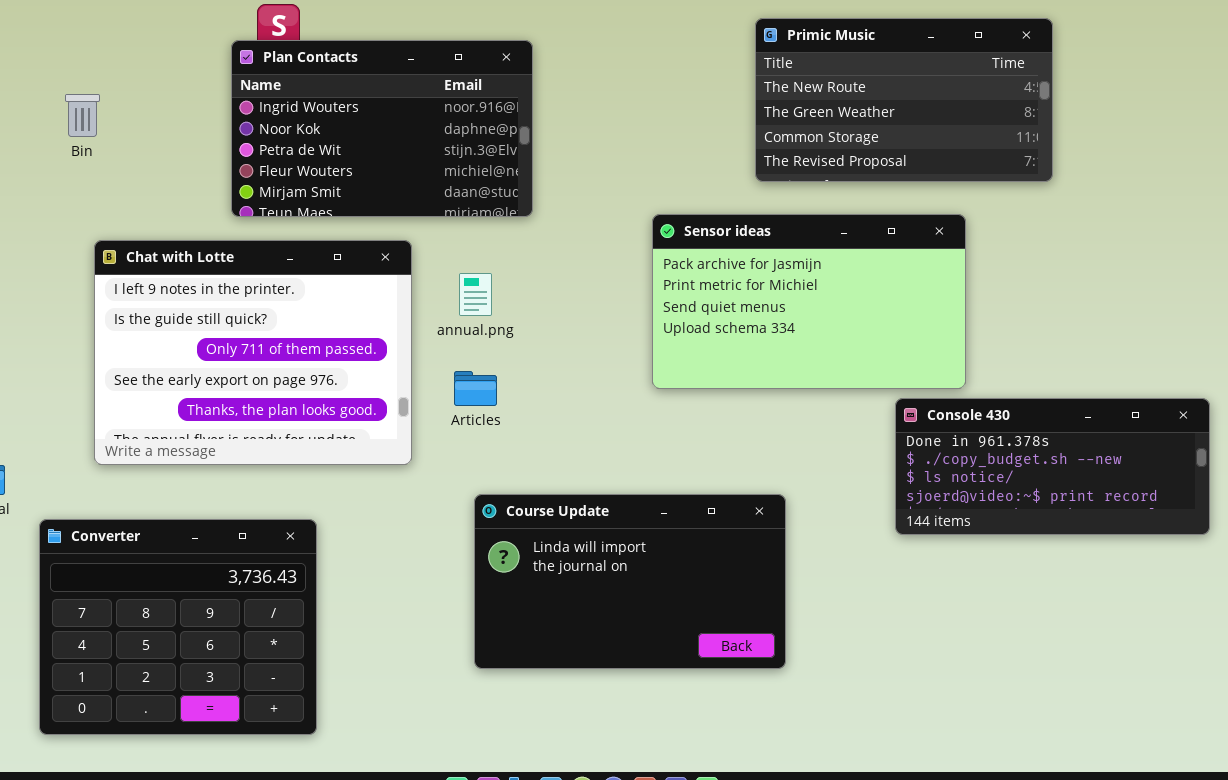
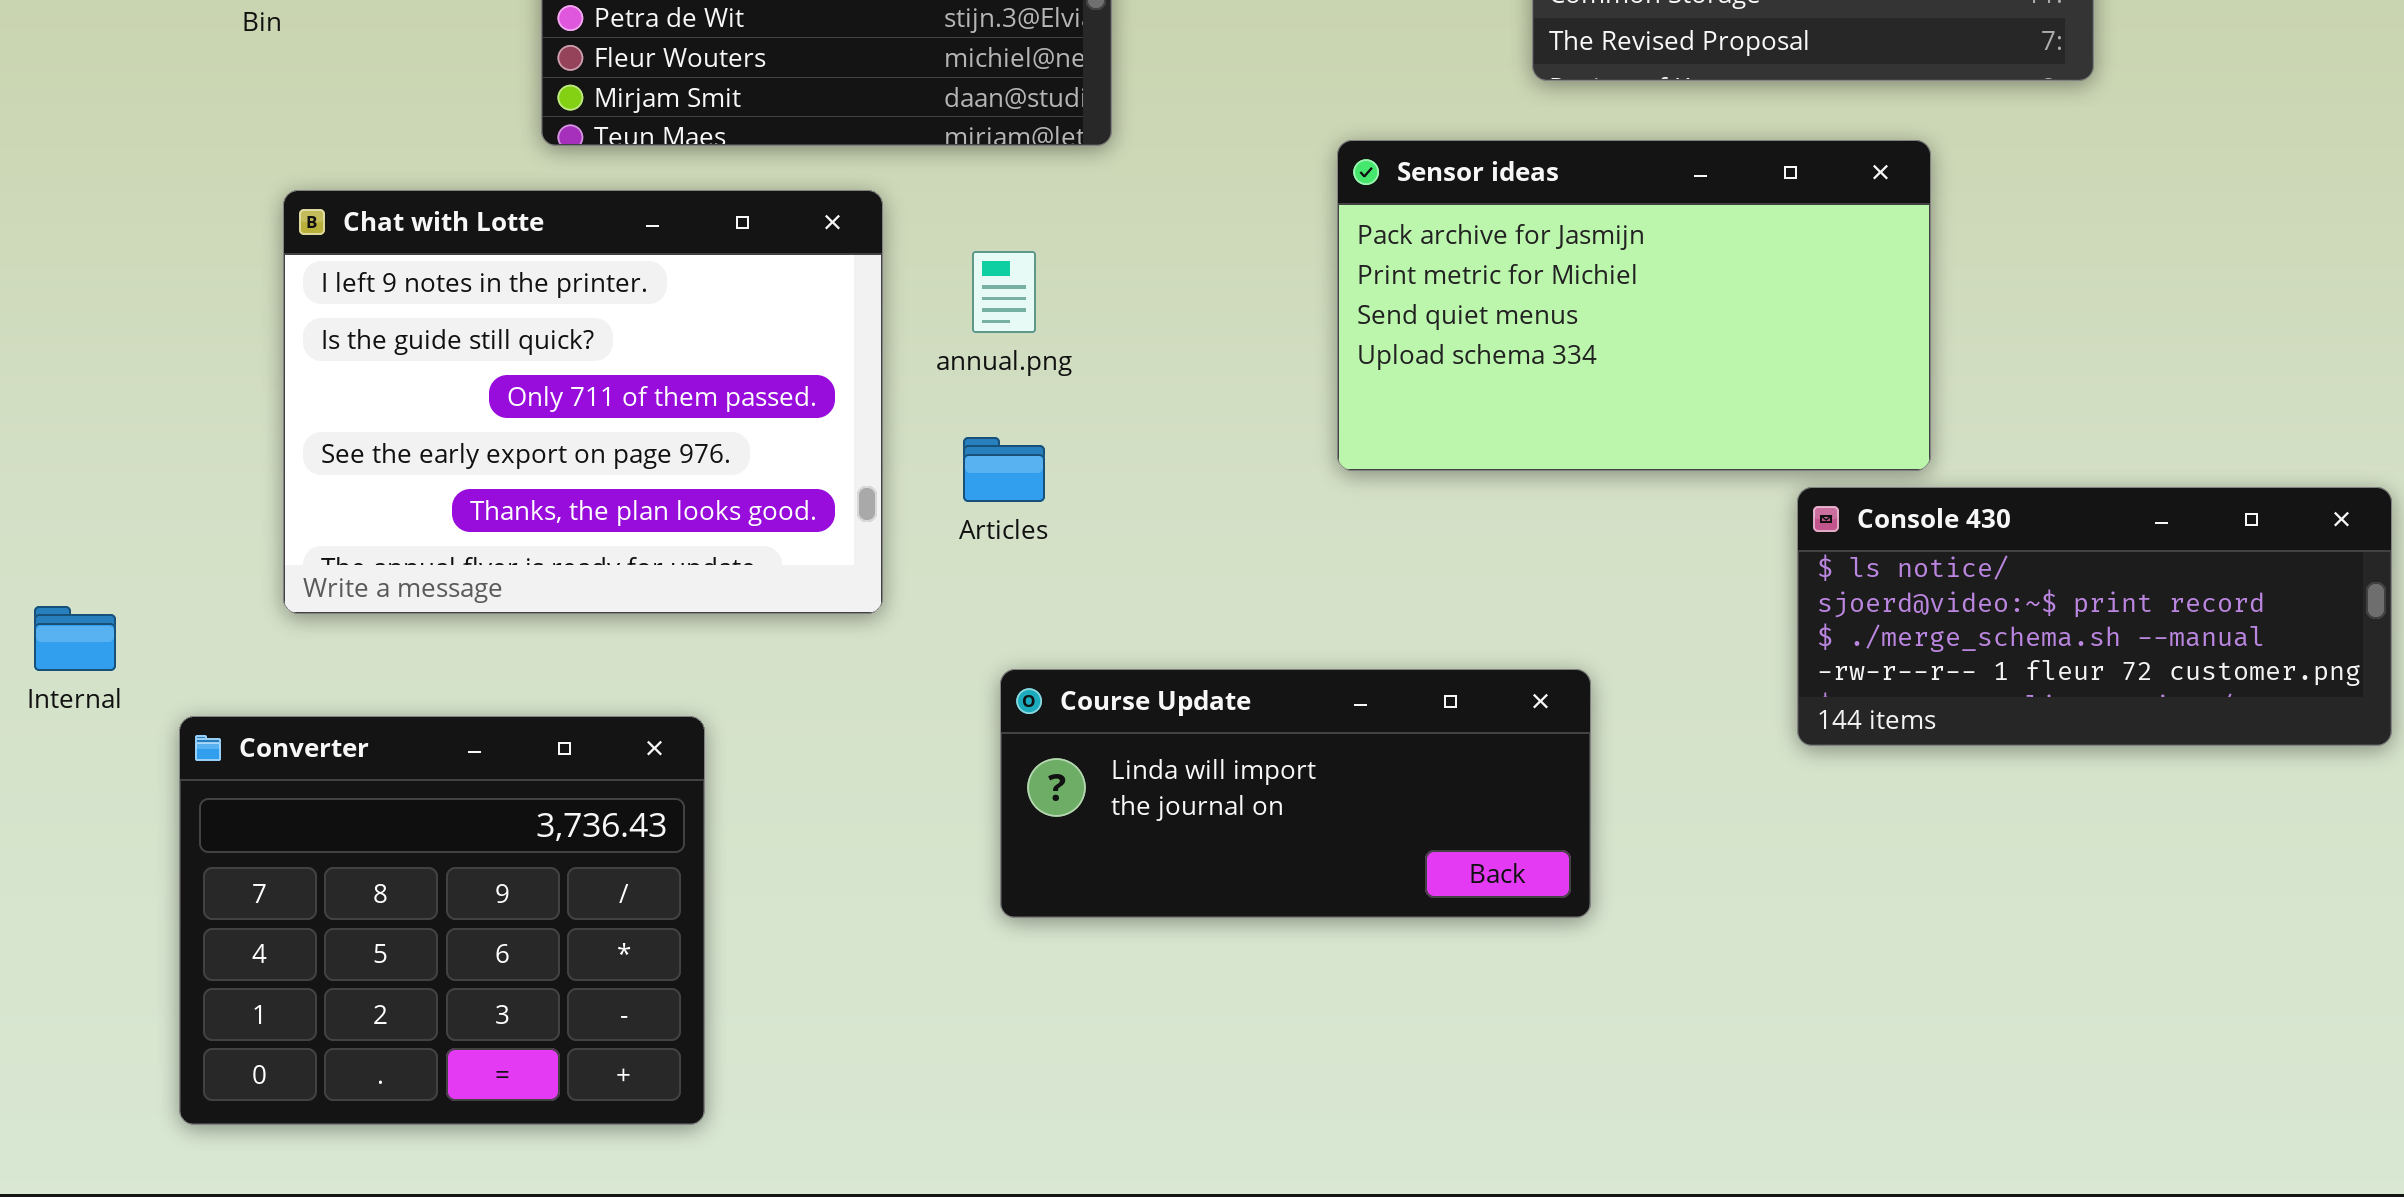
Console 430: [895,398,1210,535] -> [1797,487,2392,746], scrolled down 2 rows
Course Update: [474,494,786,669] -> [1000,669,1591,918], resized

